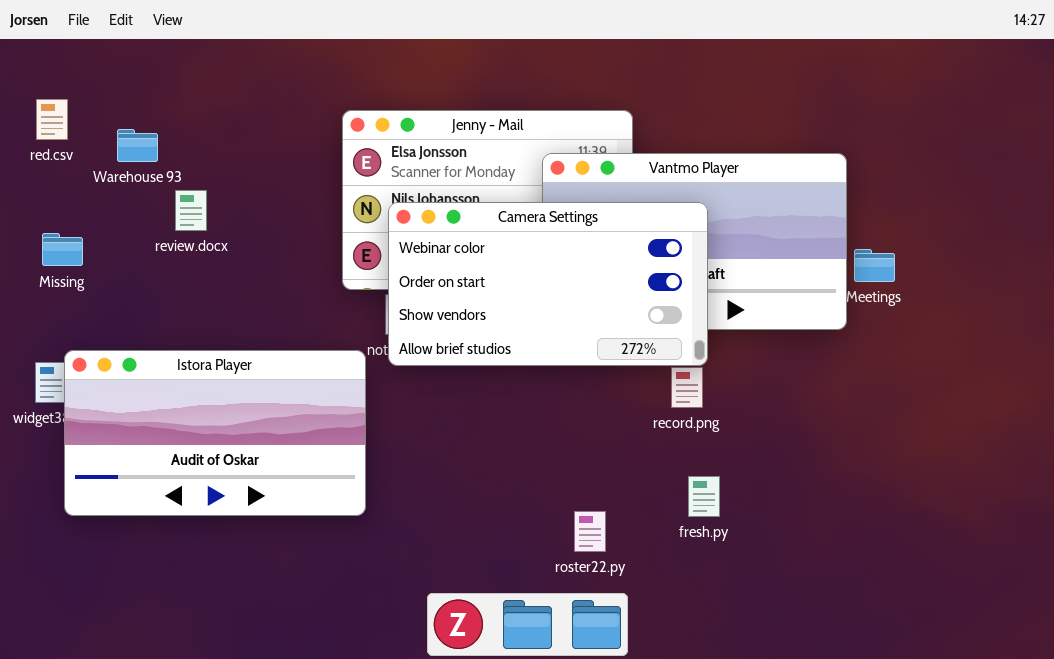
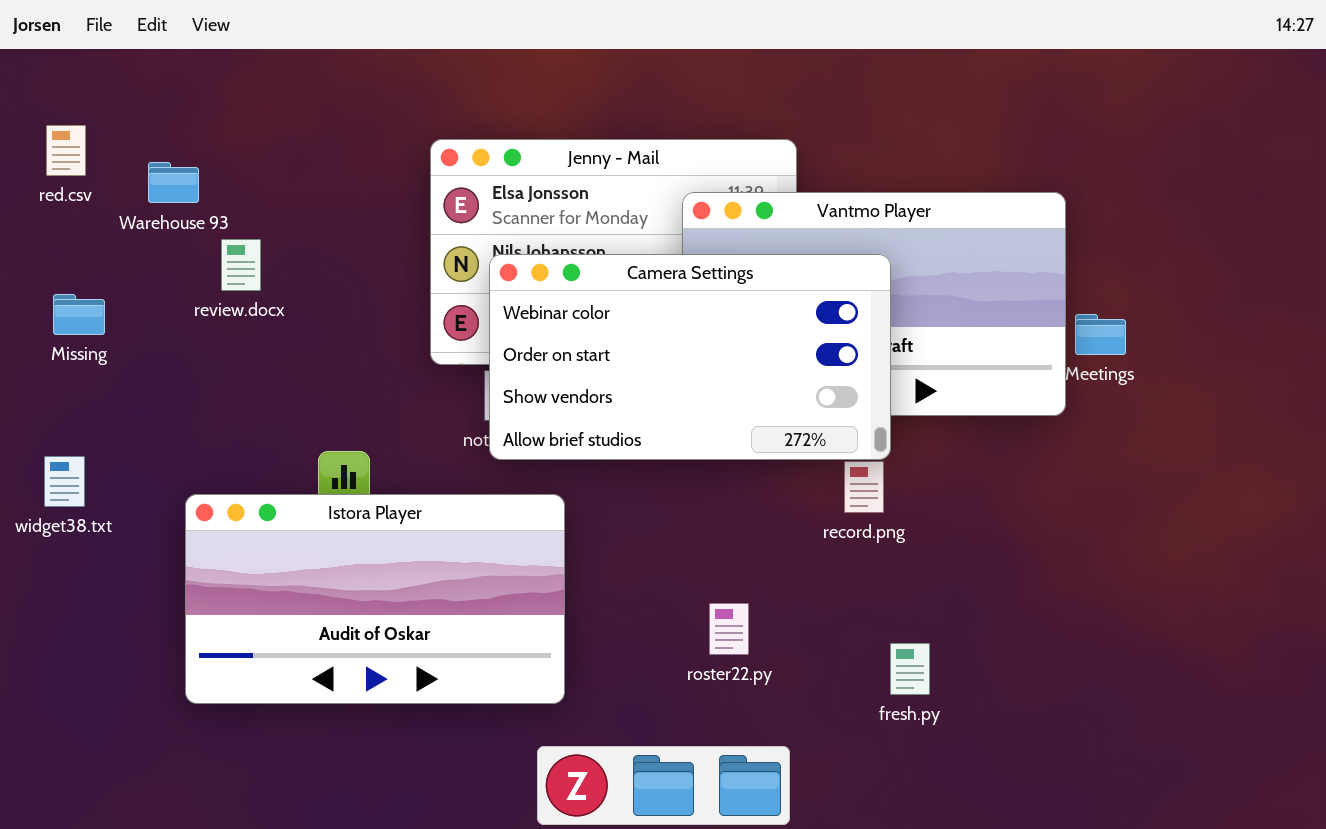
Istora Player: [64,350,366,516] -> [185,494,565,704], moved
fresh.py: [688,476,720,517] -> [890,643,930,695], moved
roster22.py: [574,511,606,552] -> [709,603,749,655], moved

